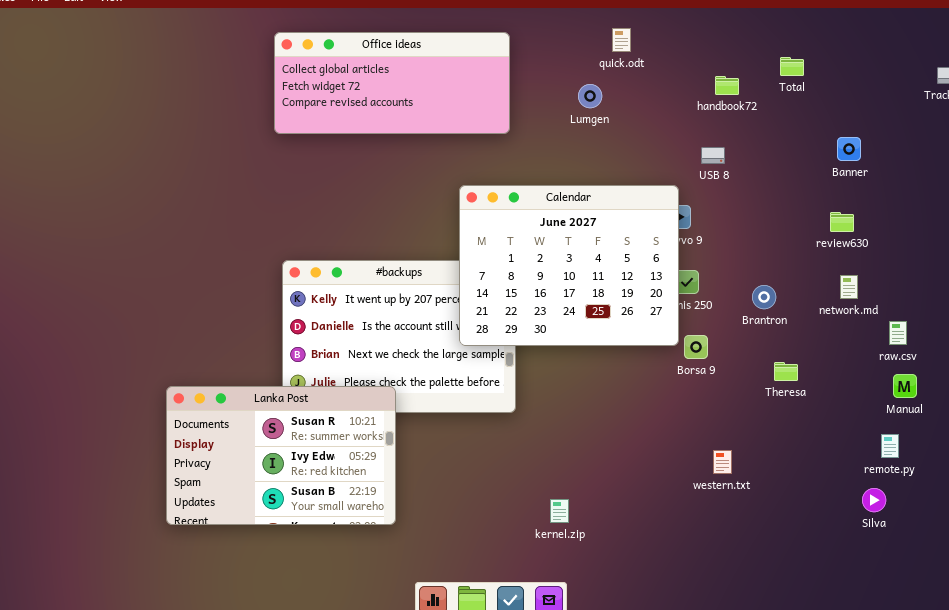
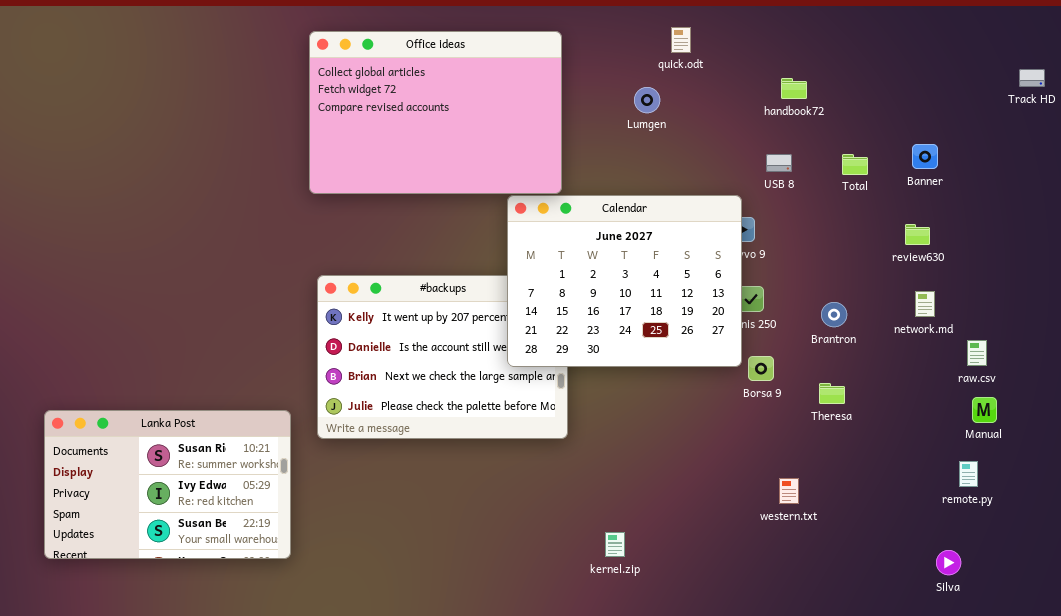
Office ideas: [274,32,510,134] -> [309,31,562,194], resized
Total: [780,57,804,76] -> [842,154,868,175], moved
Theresa: [774,362,798,381] -> [819,383,845,404], moved
Lanka Post: [166,386,396,525] -> [44,410,291,559], moved
Silva: [862,488,886,512] -> [936,550,961,575], moved

